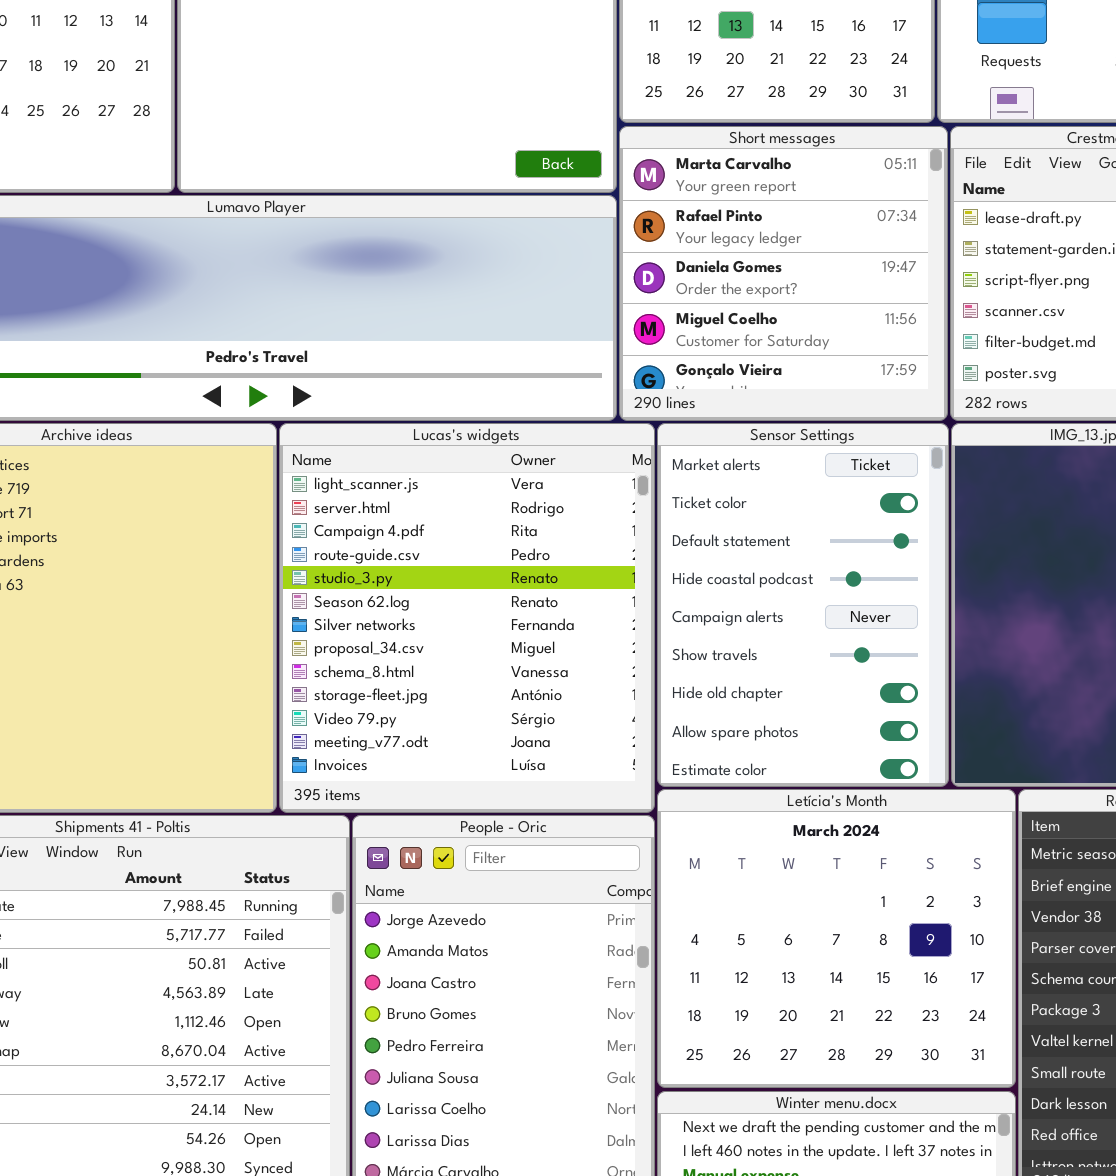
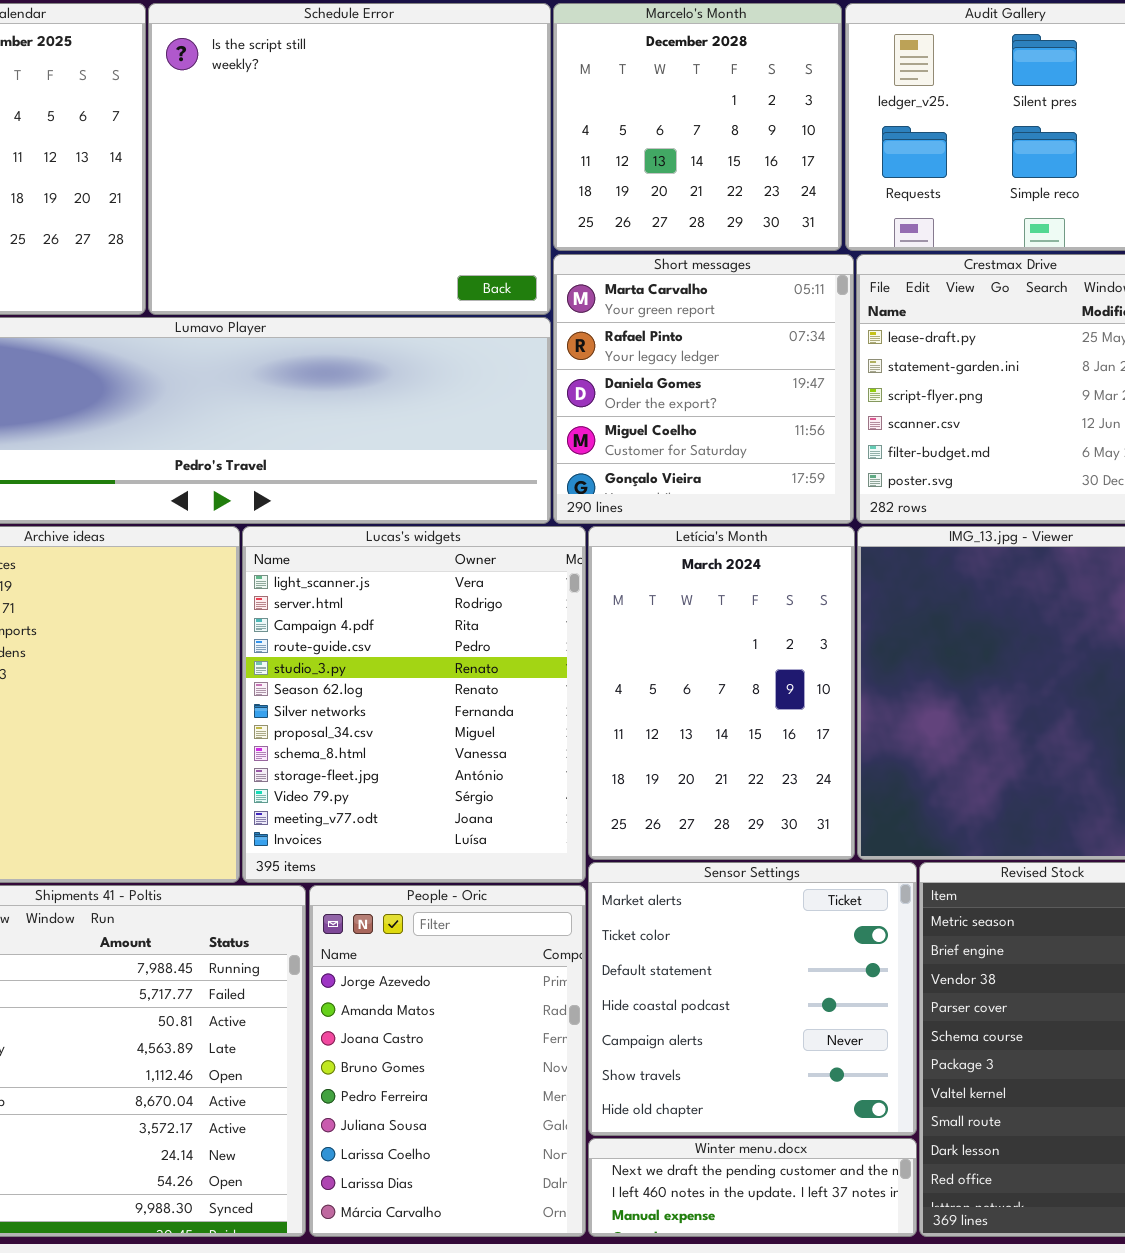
Sensor Settings: [657,423,949,787] -> [588,862,917,1136], moved, resized
Letícia's Month: [657,789,1016,1088] -> [588,526,855,860], moved, resized

